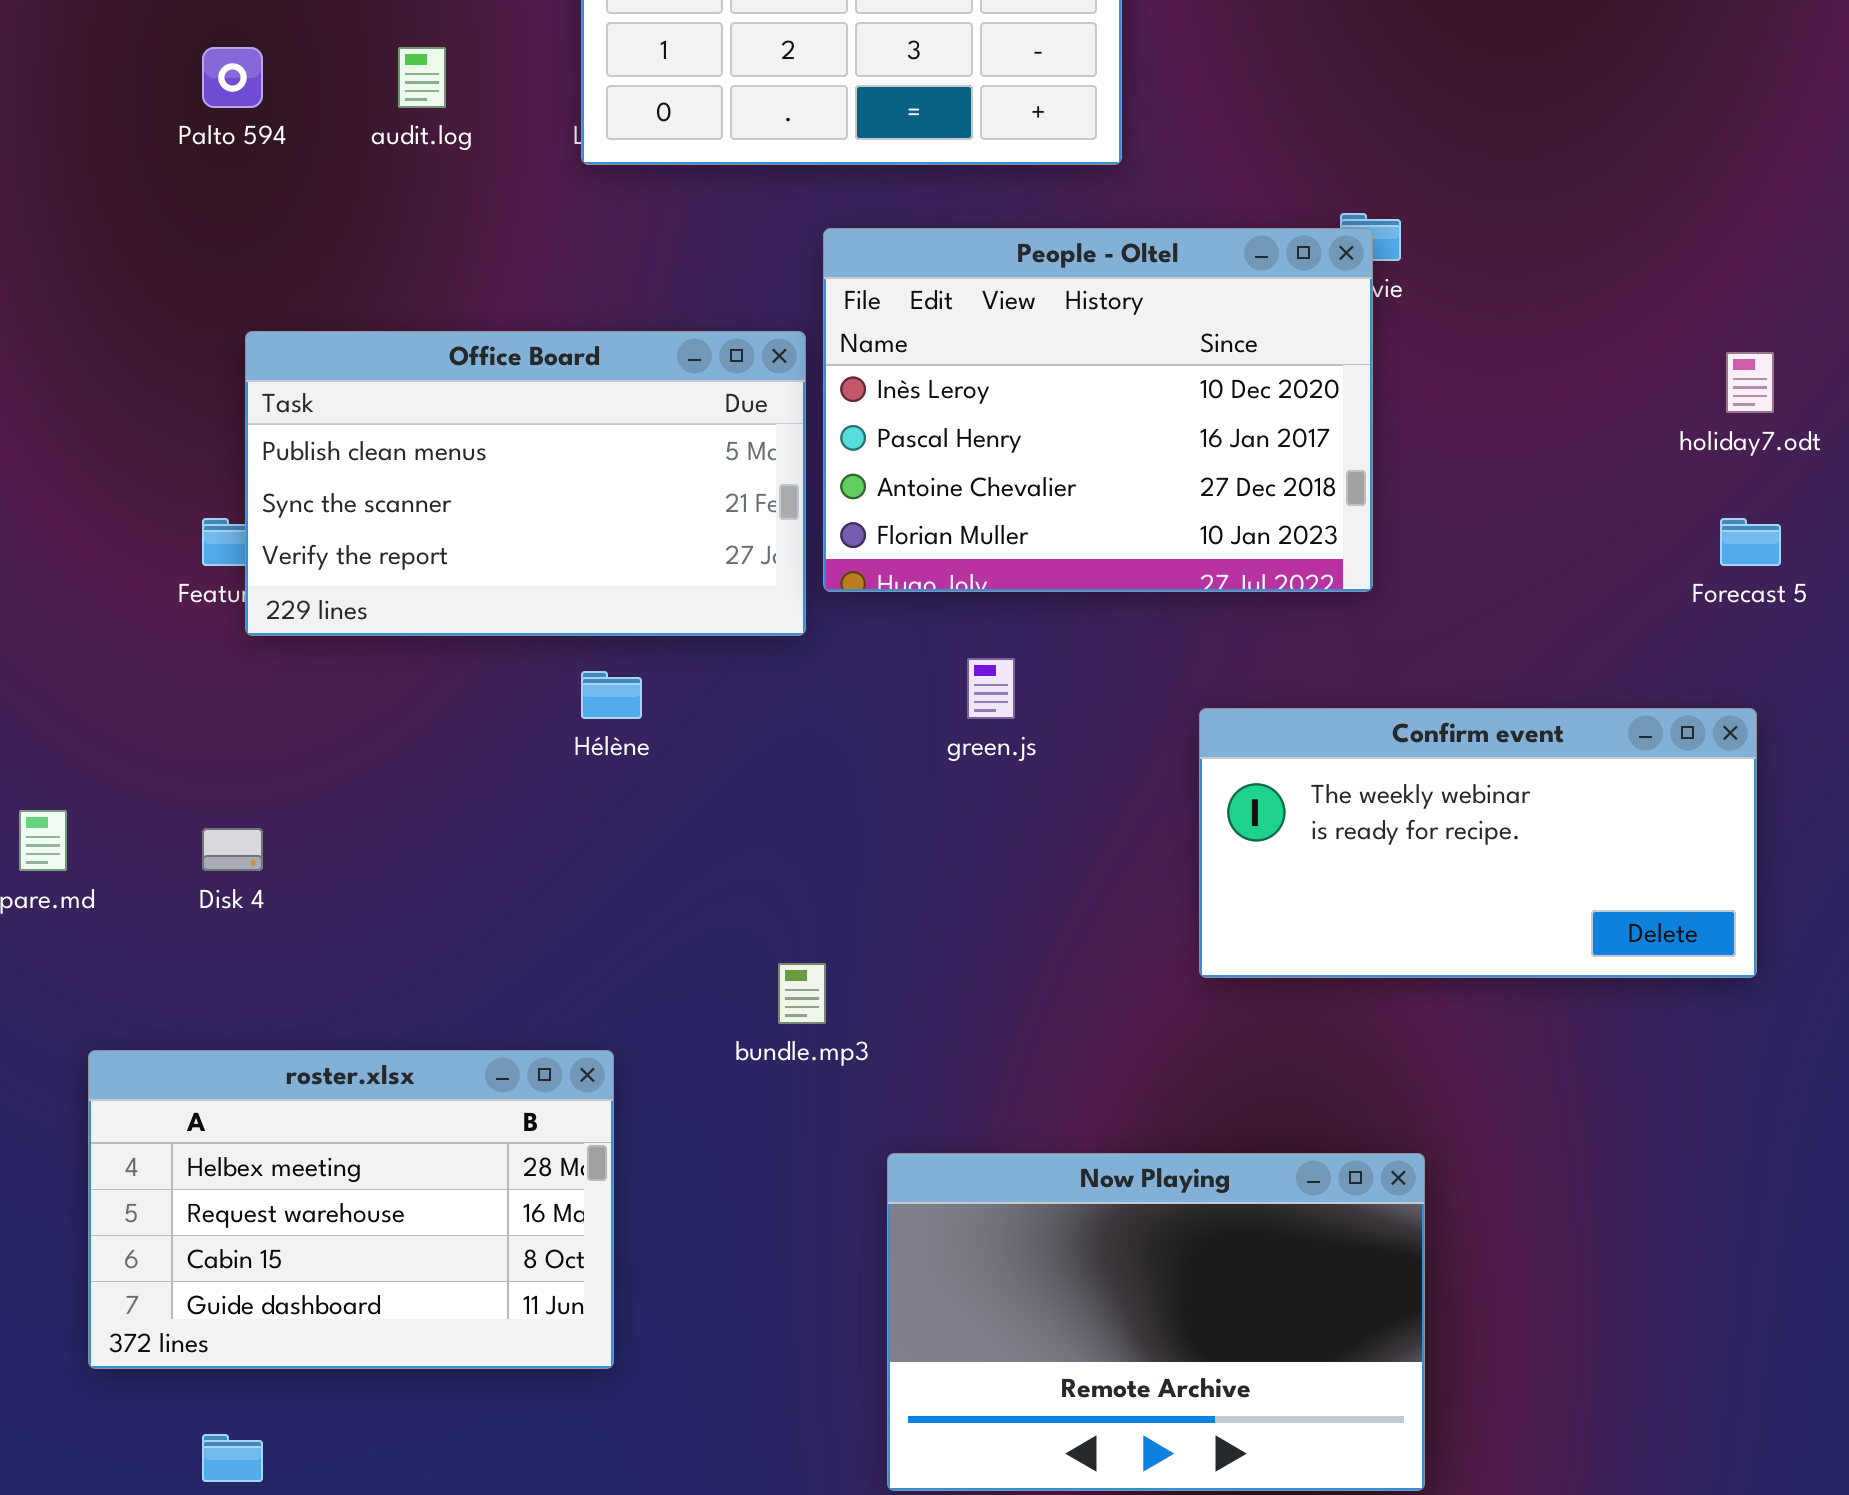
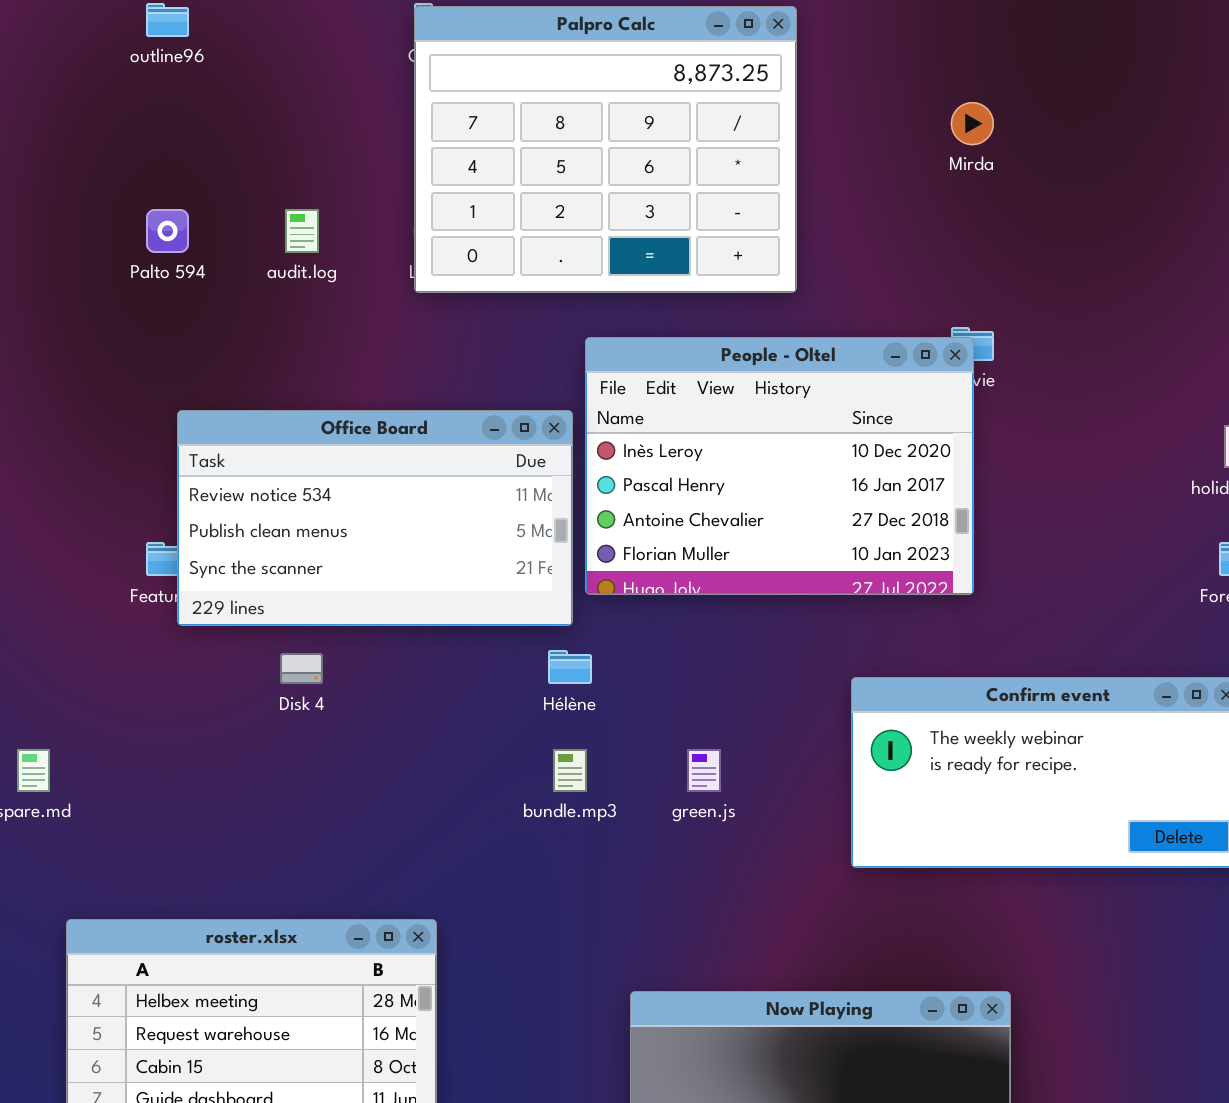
Office Board: [245,331,806,636] -> [177,410,573,626], scrolled up 1 row
green.js: [967,658,1015,719] -> [687,749,721,792], moved
Hélène: [581,671,642,719] -> [548,650,592,684], moved
Disk 4: [202,828,263,871] -> [280,653,323,684], moved
bundle.mp3: [778,963,826,1024] -> [553,749,587,792], moved

